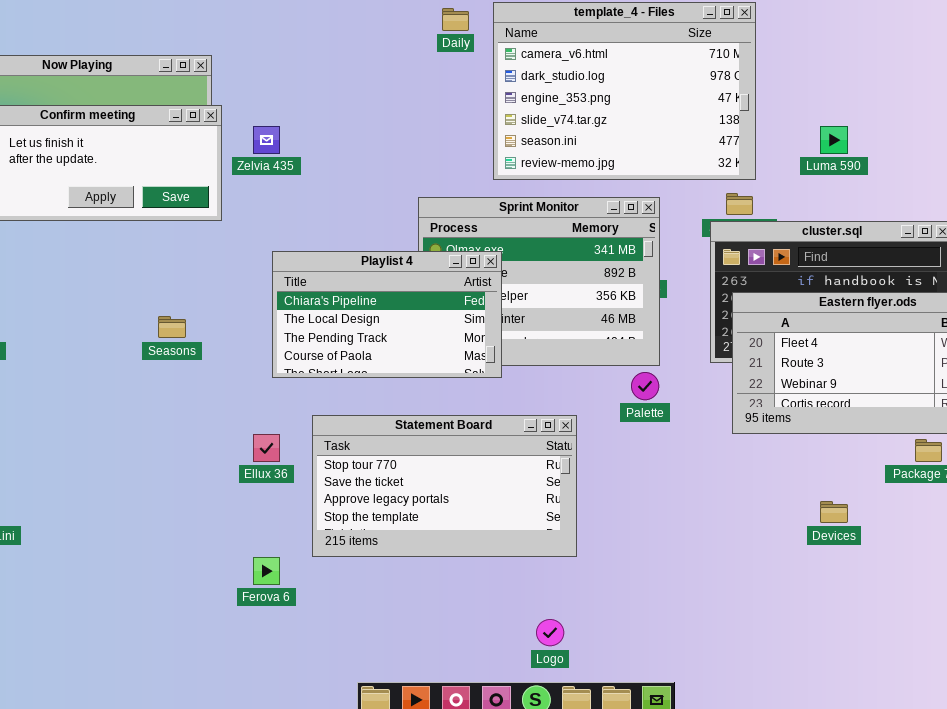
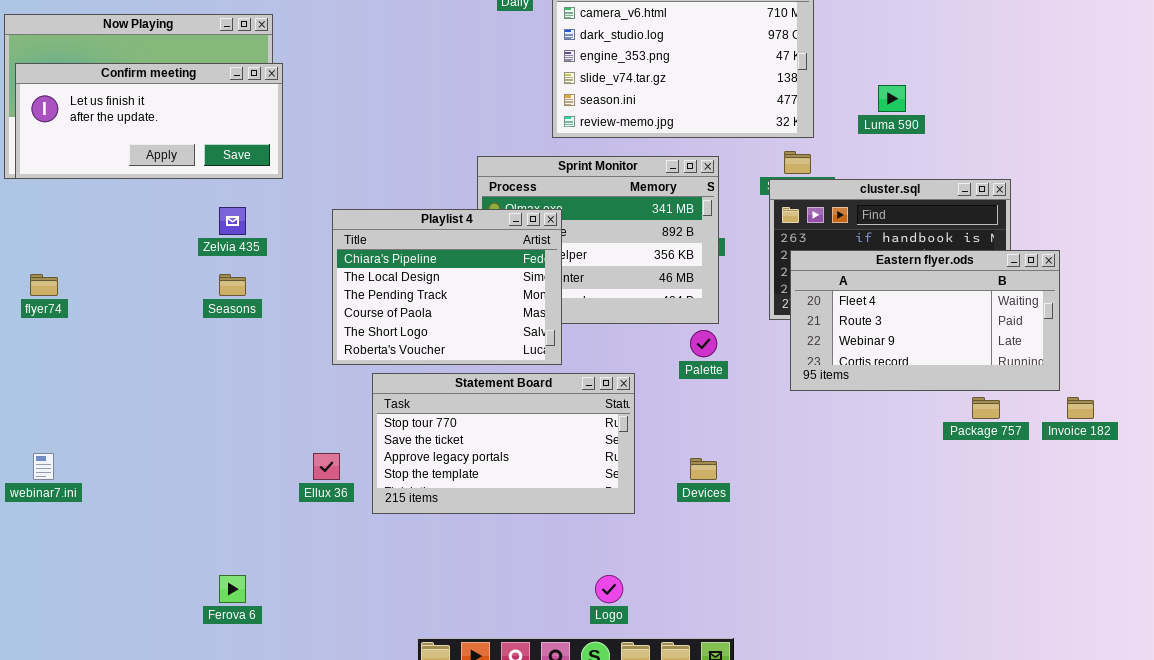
Zelvia 435: [253,126,280,154] -> [219,207,246,235], moved
Playlist 4: [272,251,502,378] -> [332,209,562,365], resized
Ellux 36: [253,434,280,462] -> [313,453,340,480], moved
Devices: [820,501,848,523] -> [690,458,717,480], moved
Ferova 6: [253,557,280,585] -> [219,575,246,603], moved

